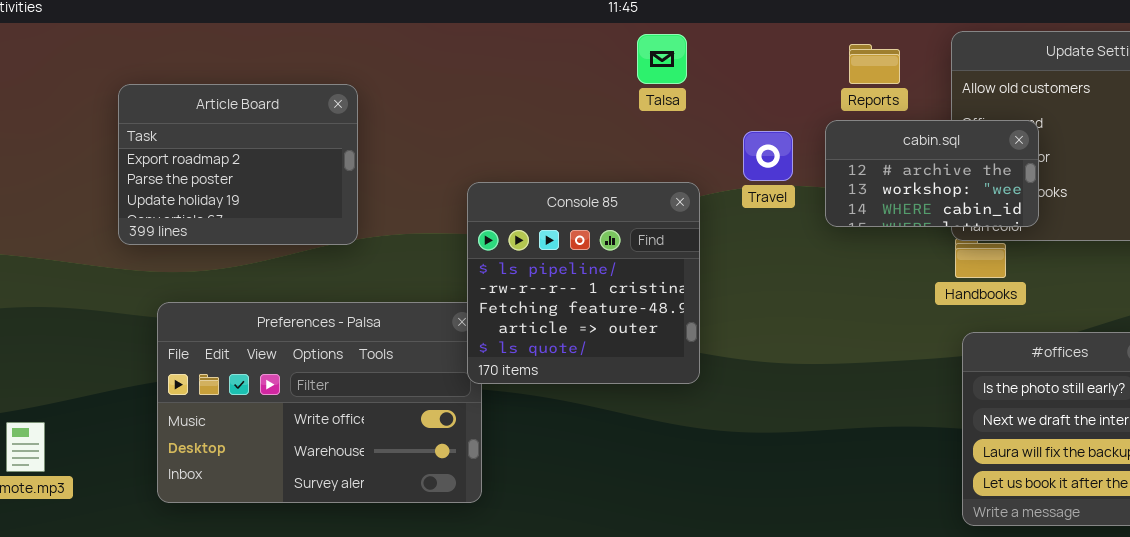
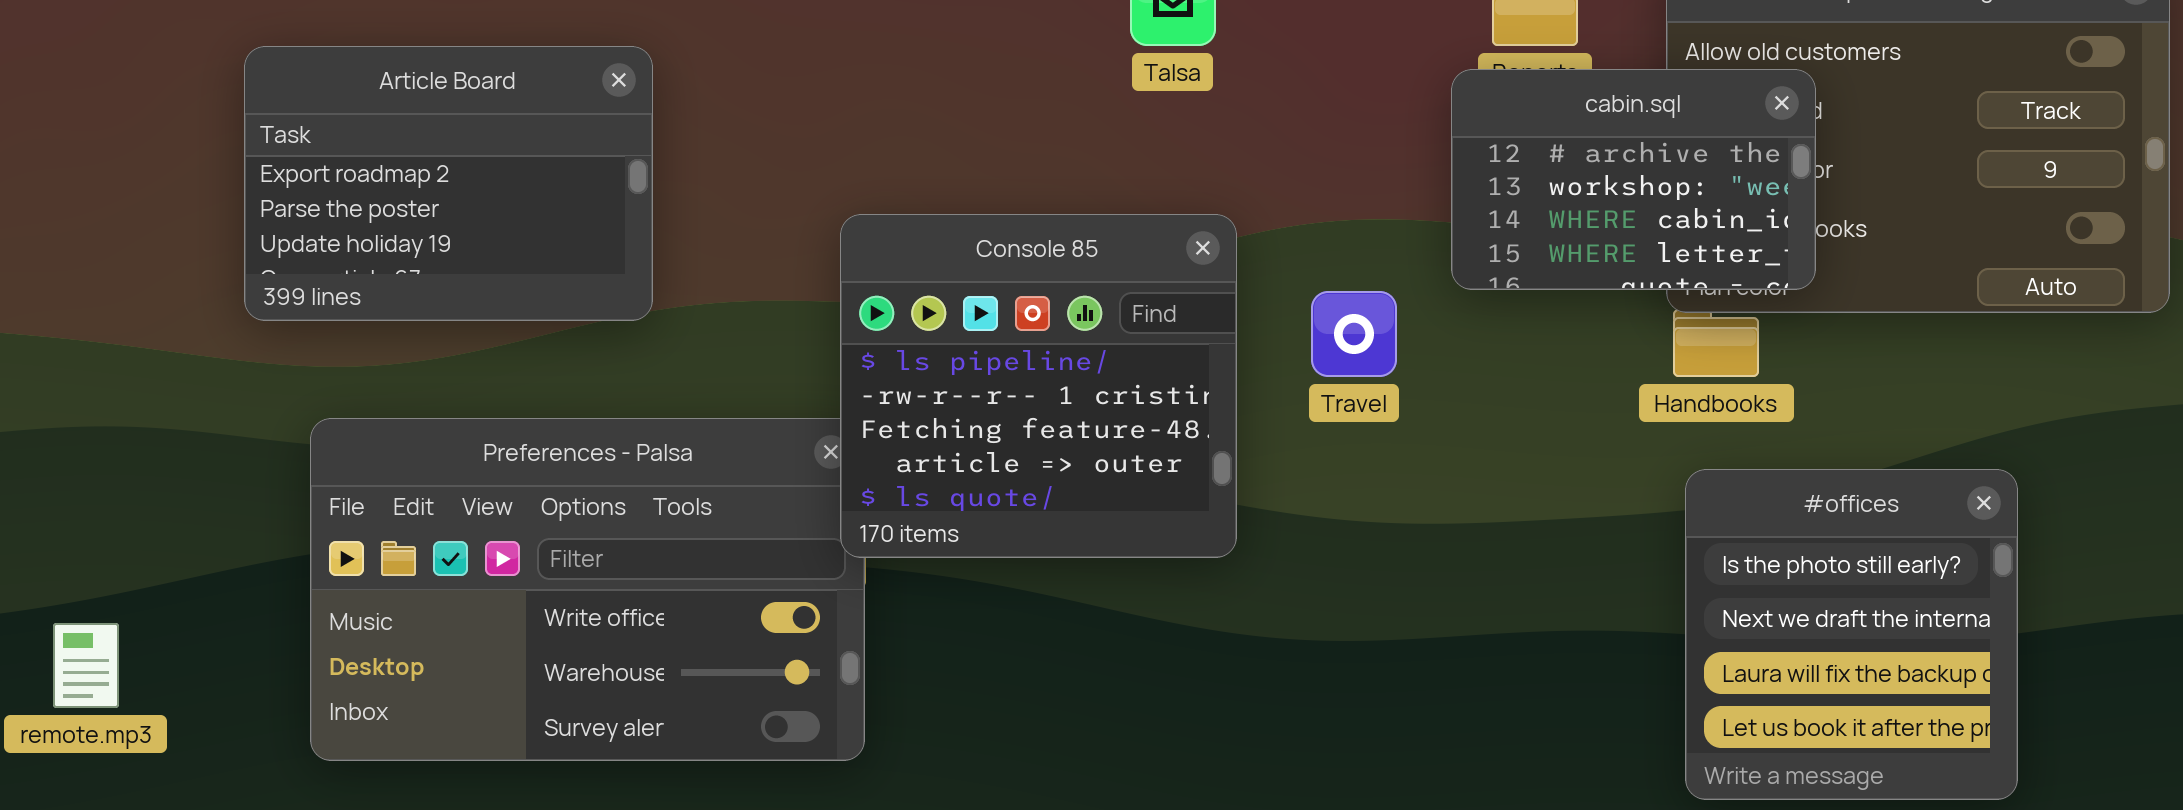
cabin.sql: [825,120,1039,227] -> [1451,69,1816,290], resized
Travel: [743,131,793,181] -> [1311,291,1397,377], moved

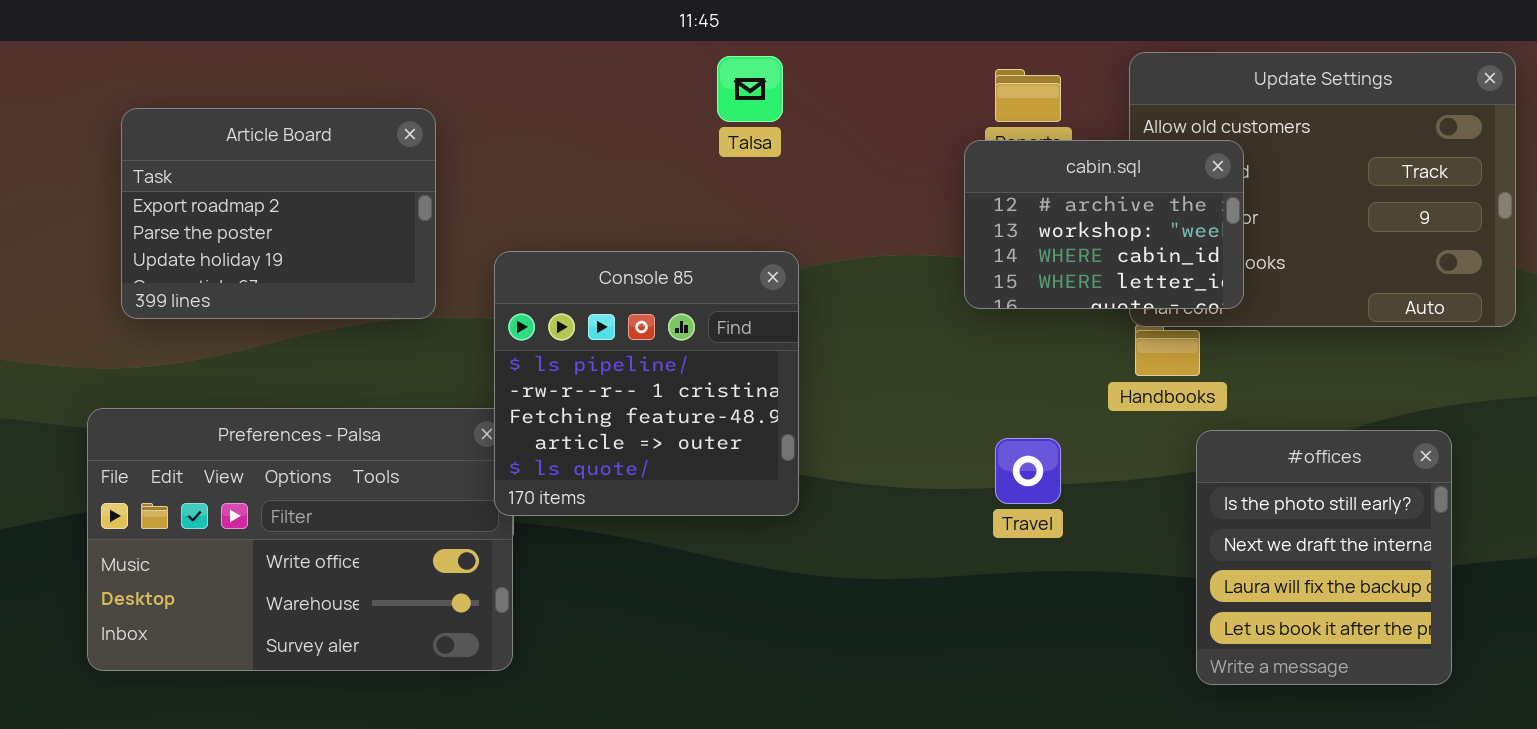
Article Board: [244,46,653,321] -> [121,108,436,319], moved
Travel: [1311,291,1397,377] -> [995,438,1061,504], moved
#offices: [1685,469,2018,800] -> [1196,430,1452,685], moved

